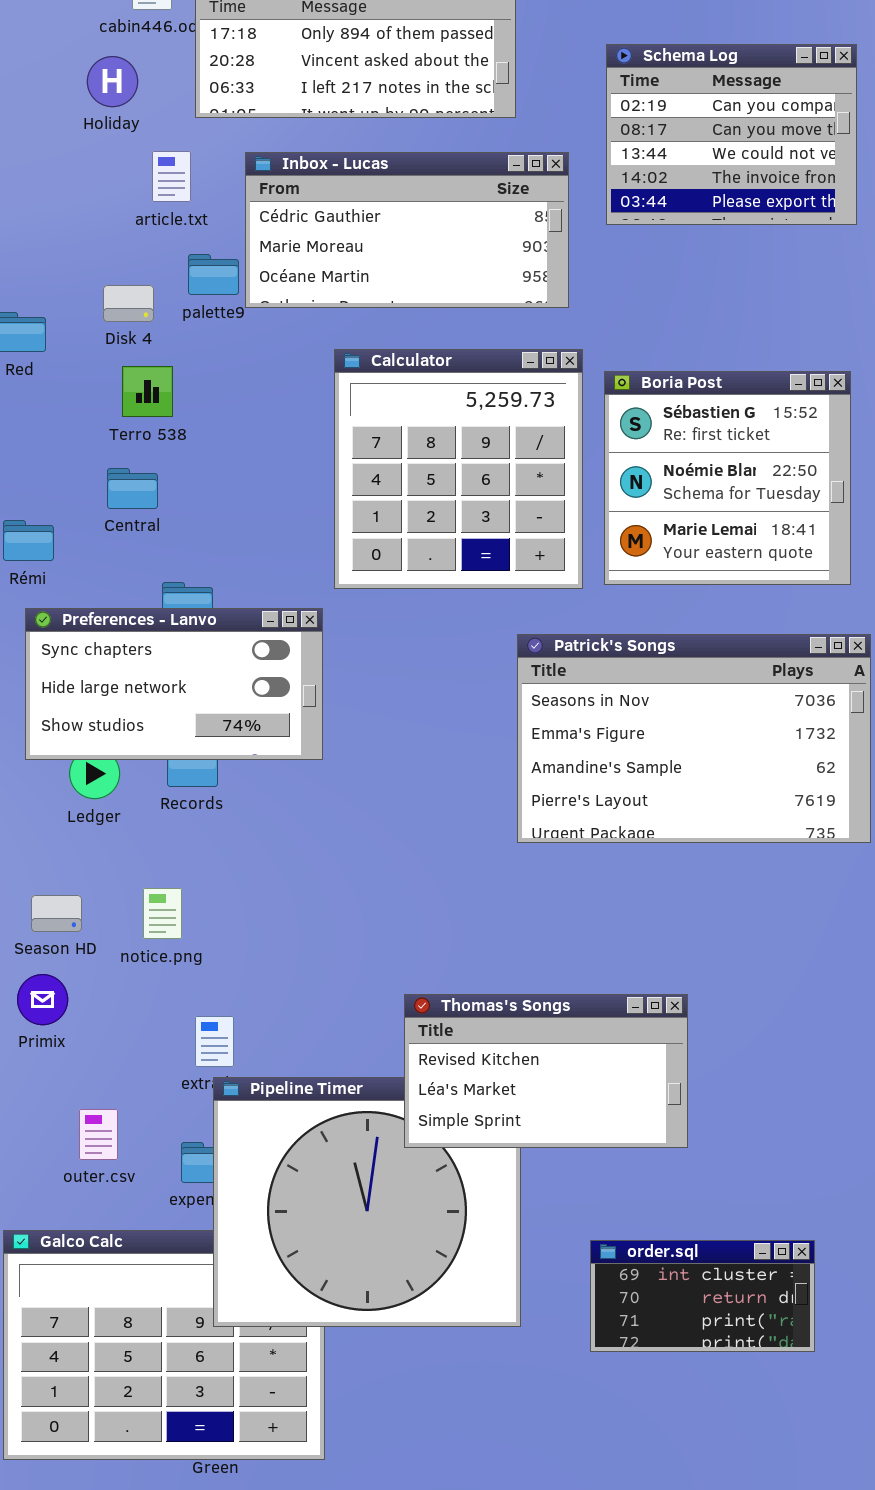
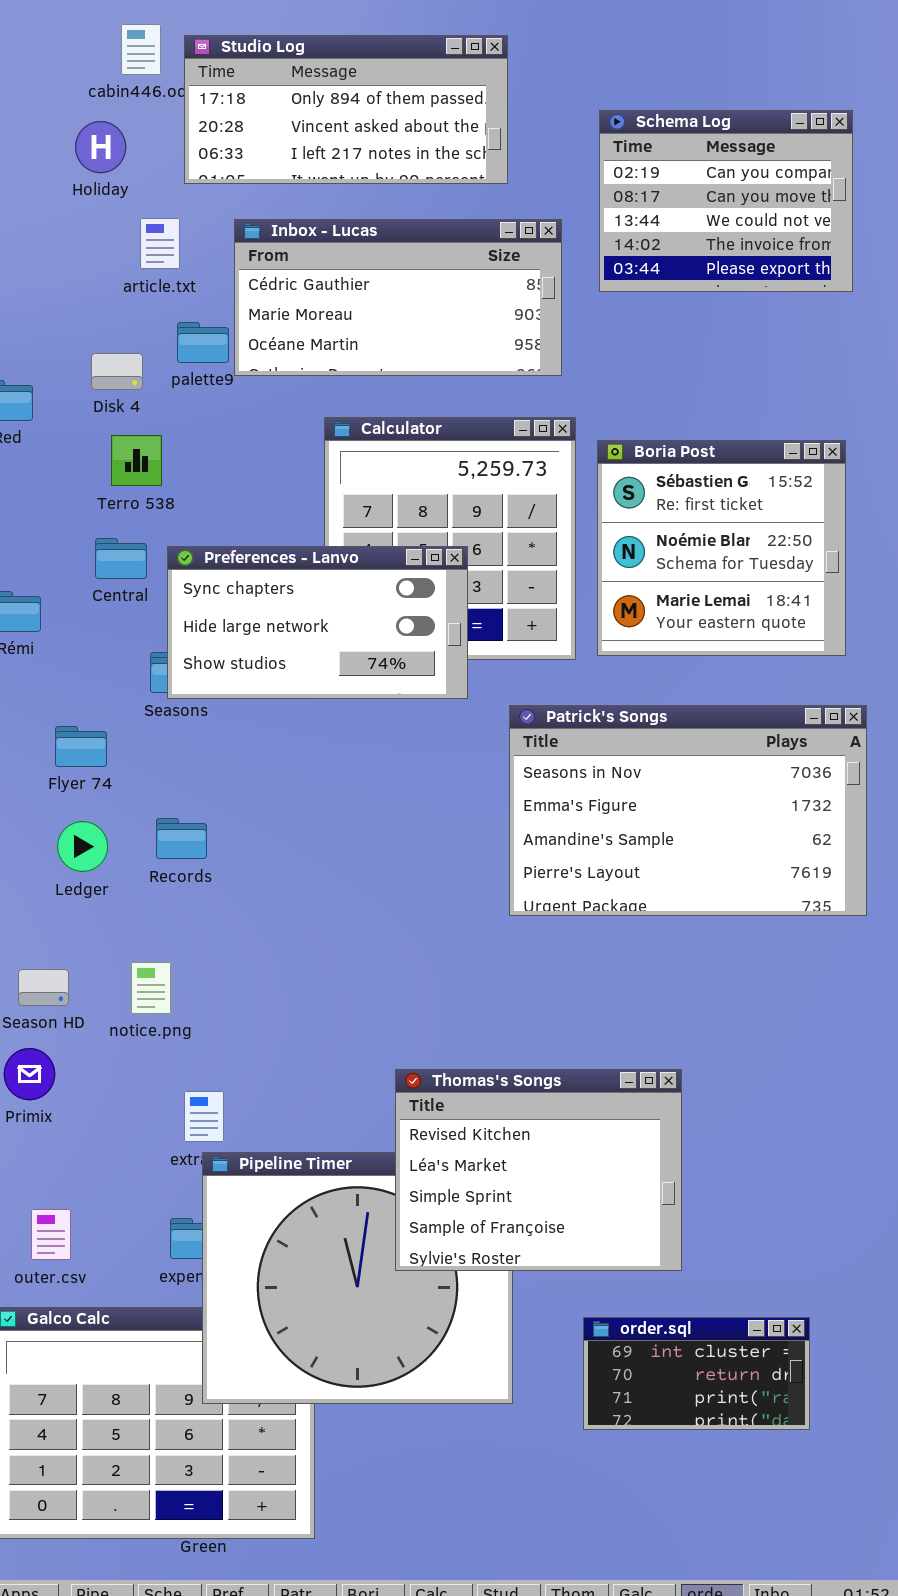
Preferences - Lanvo: [25,608,323,760] -> [167,546,468,699], moved
Thomas's Songs: [404,994,688,1148] -> [395,1069,682,1271], resized
outer.csv: [79,1109,118,1160] -> [31,1209,71,1260], moved

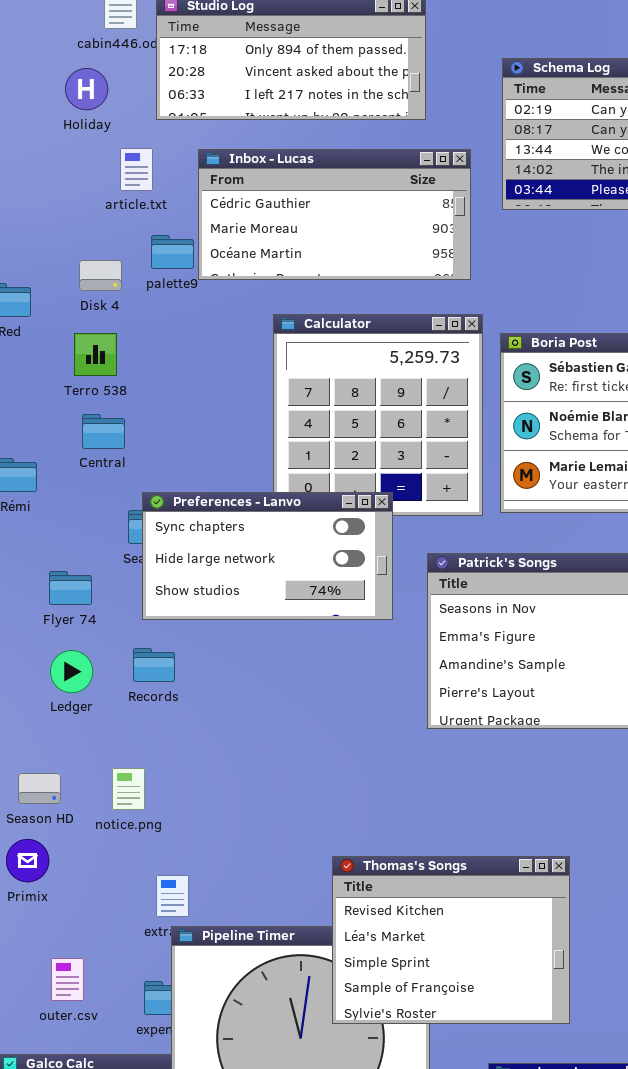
Terro 538: [111,435,162,486] -> [74,333,117,376], moved
Preferences - Lanvo: [167,546,468,699] -> [142,492,393,620], moved
outer.csv: [31,1209,71,1260] -> [51,958,84,1001], moved

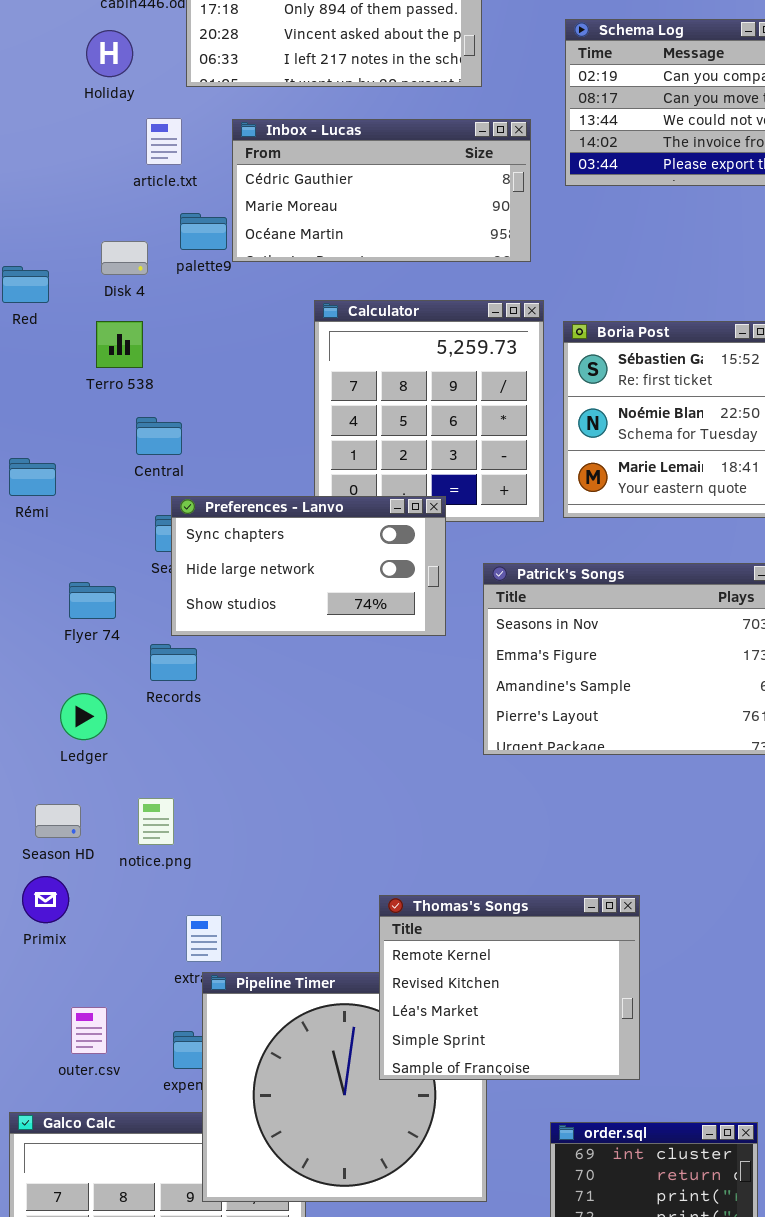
Central: [82,414,125,449] -> [136,417,182,455], moved
Records: [133,648,175,682] -> [150,644,197,681], moved
Ledger: [50,650,93,693] -> [60,693,107,740], moved
Thomas's Songs: [332,856,570,1024] -> [379,895,640,1080], scrolled up 1 row

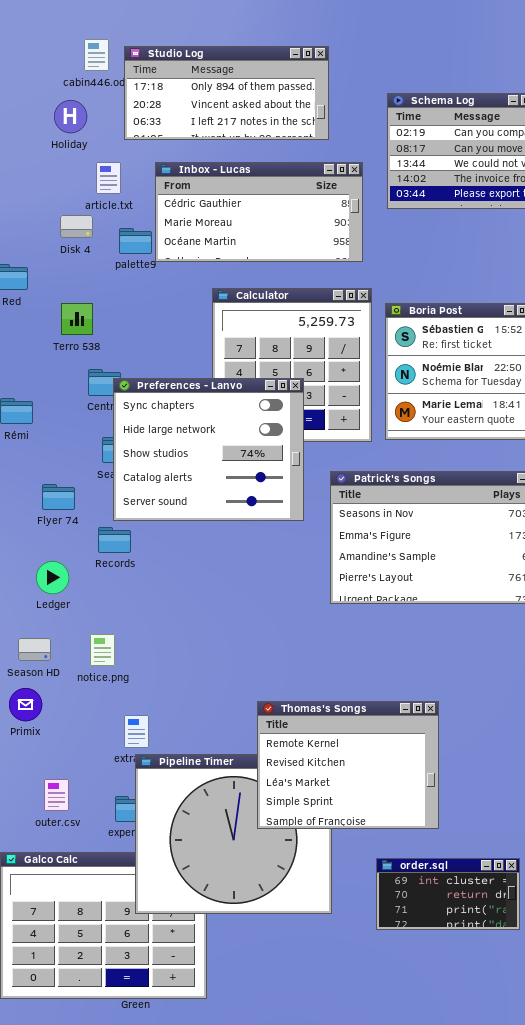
Disk 4: [101,241,148,275] -> [60,215,93,238], moved
Preferences - Lanvo: [171,496,446,636] -> [113,378,304,521], resized

